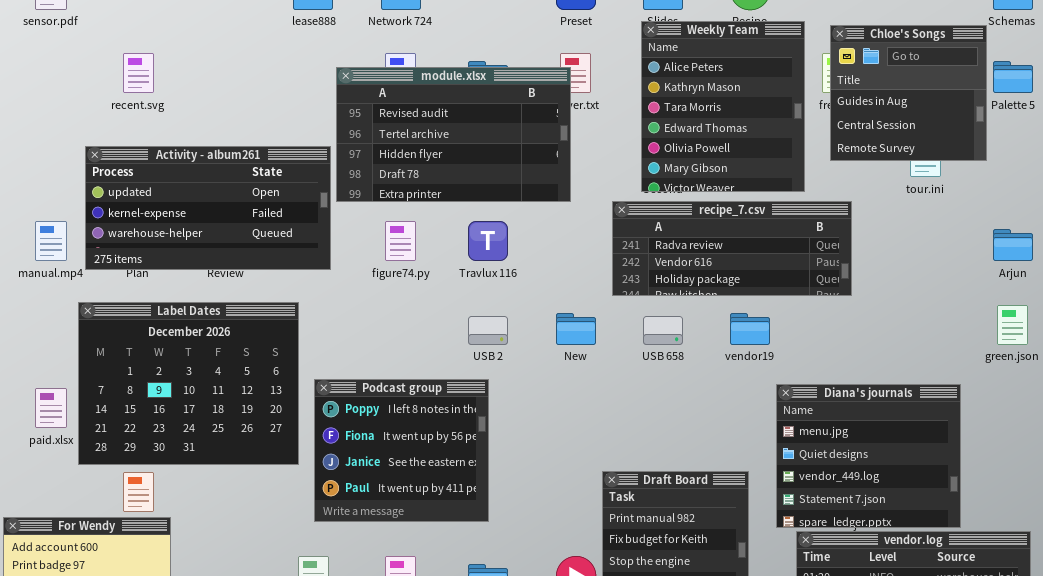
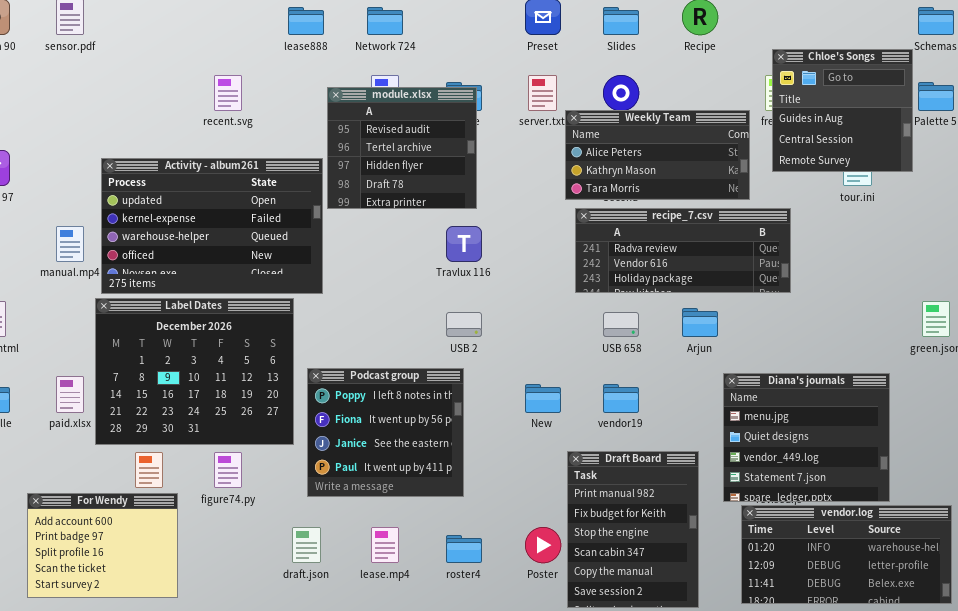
Weekly Team: [641,21,805,192] -> [565,110,750,200], resized
recent.svg: [123,53,154,93] -> [214,75,242,111], moved
module.xlsx: [336,67,571,202] -> [327,87,477,209], resized
Activity - album261: [85,146,331,270] -> [101,158,323,294], resized
figure74.py: [385,221,416,261] -> [214,452,242,488], moved
Arjun: [993,229,1033,261] -> [682,308,718,337], moved
New: [556,313,596,345] -> [525,384,561,413], moved
vendor19: [730,313,770,345] -> [603,384,639,413], moved

